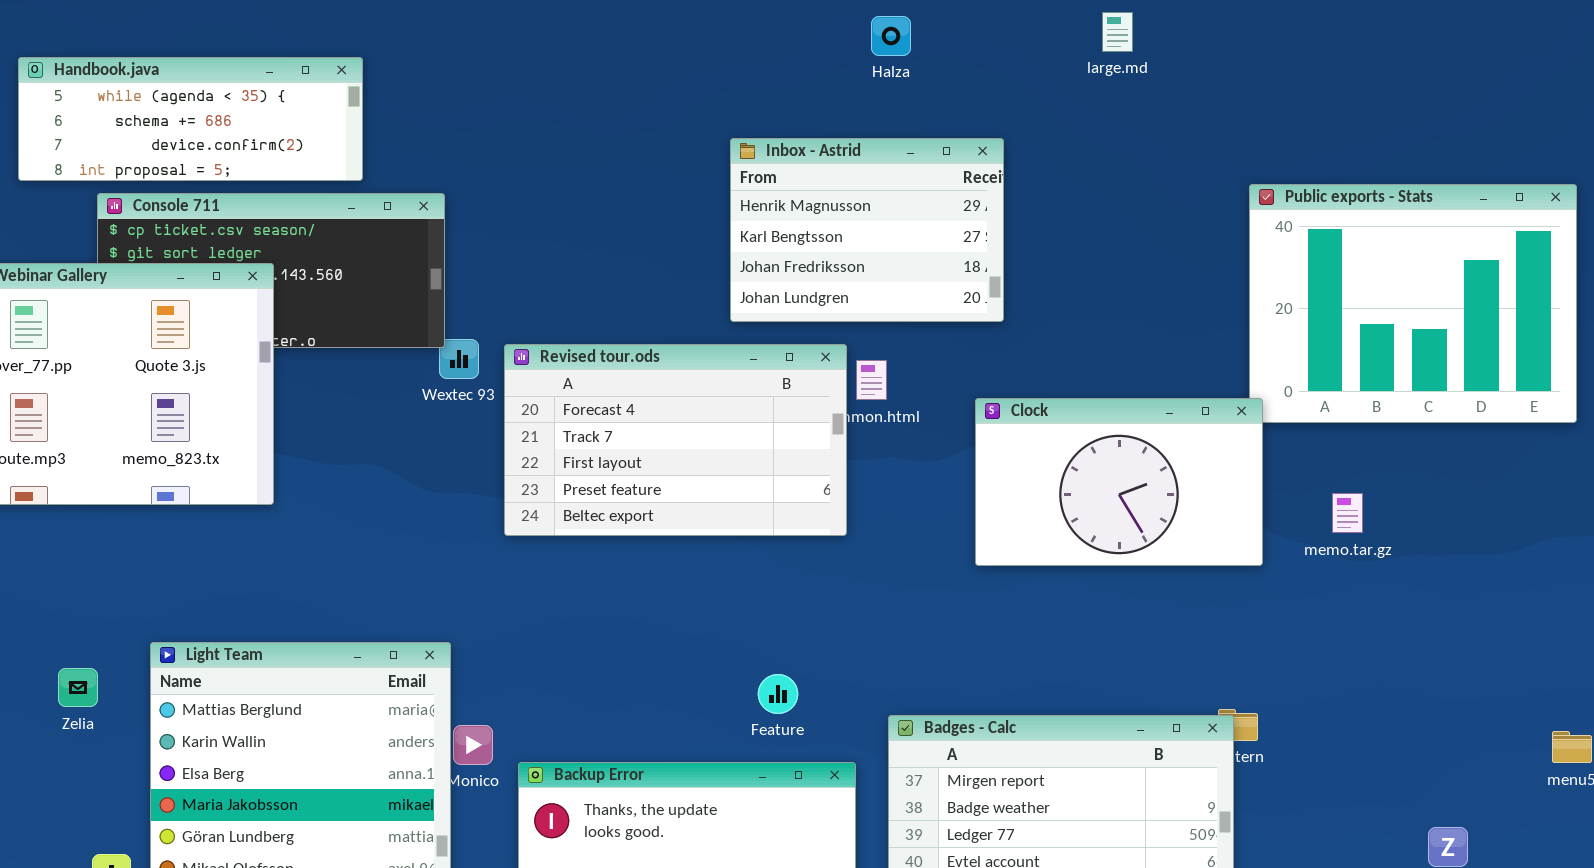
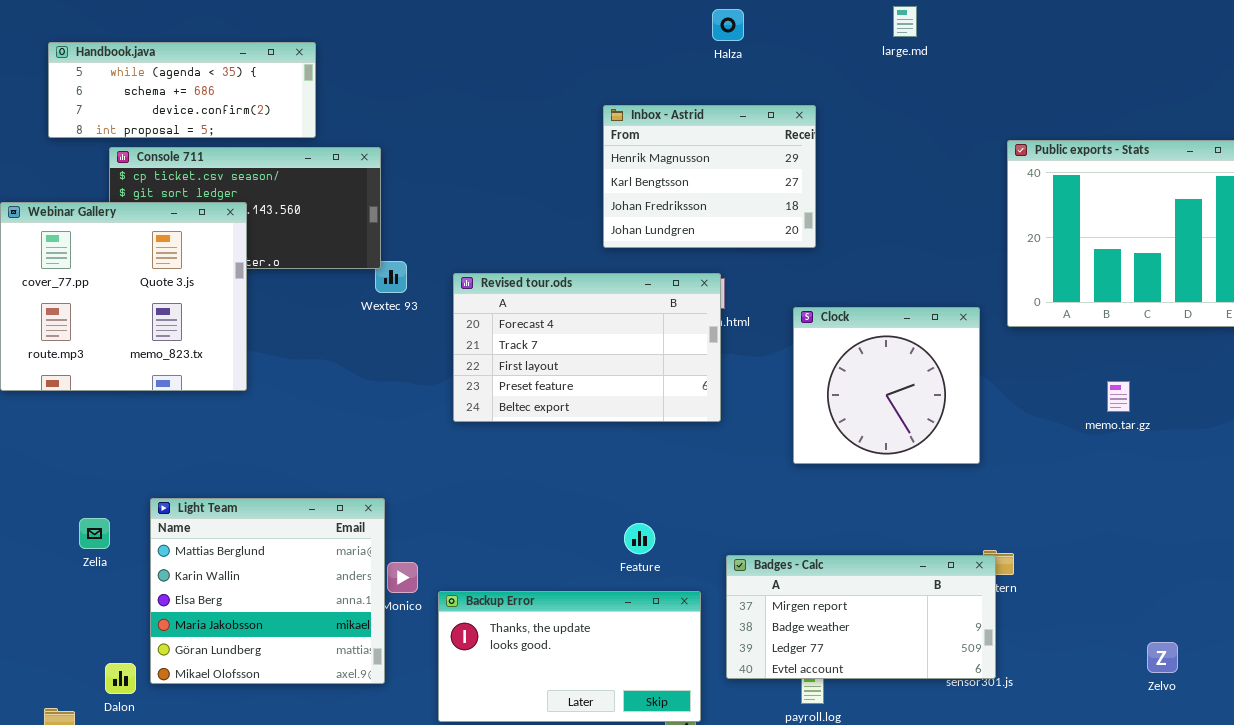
Revised tour.ods: [504,344,847,536] -> [453,273,721,422], moved
Clock: [975,398,1263,566] -> [793,307,980,464], resized
memo.tar.gz: [1332,493,1363,533] -> [1107,381,1130,412], moved

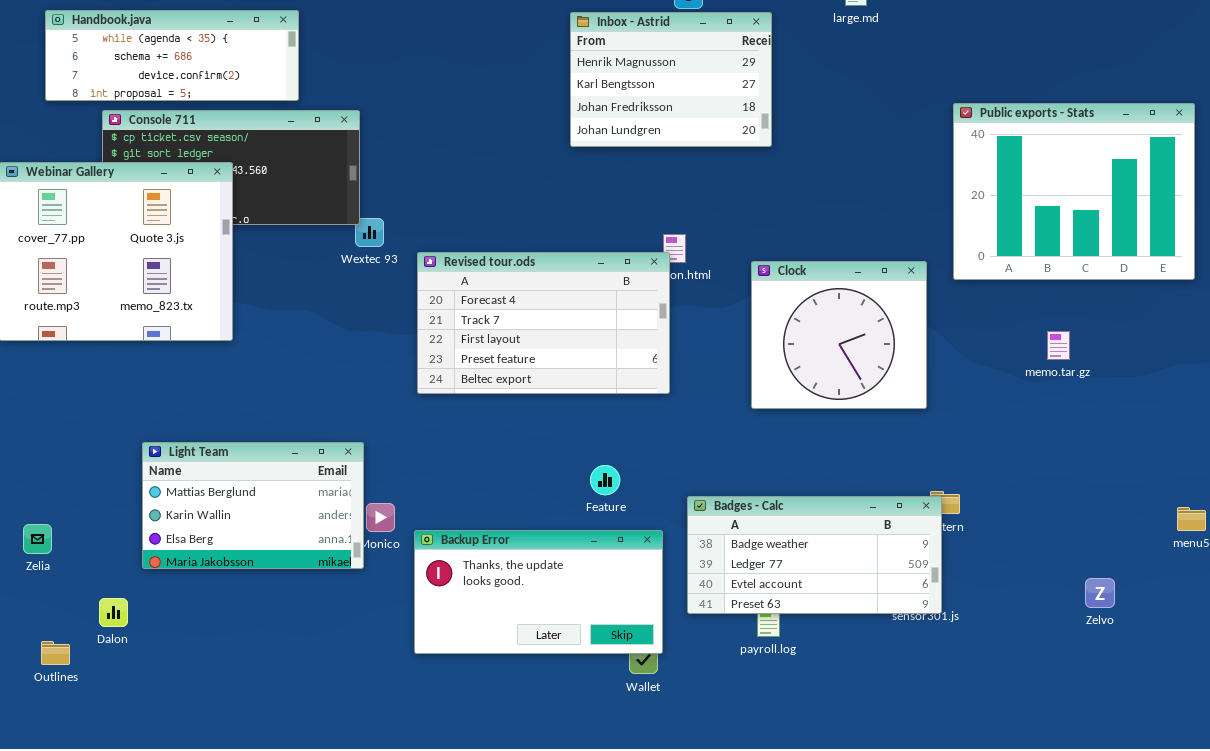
Inbox - Astrid: [603,105,816,248] -> [570,12,772,147], moved
Revised tour.ods: [453,273,721,422] -> [417,252,670,394], moved
Light Team: [150,498,385,684] -> [142,442,364,569], resized
Zelia: [79,518,110,549] -> [23,524,52,554], moved
Badges - Calc: [726,555,996,679] -> [687,496,942,614], scrolled down 1 row

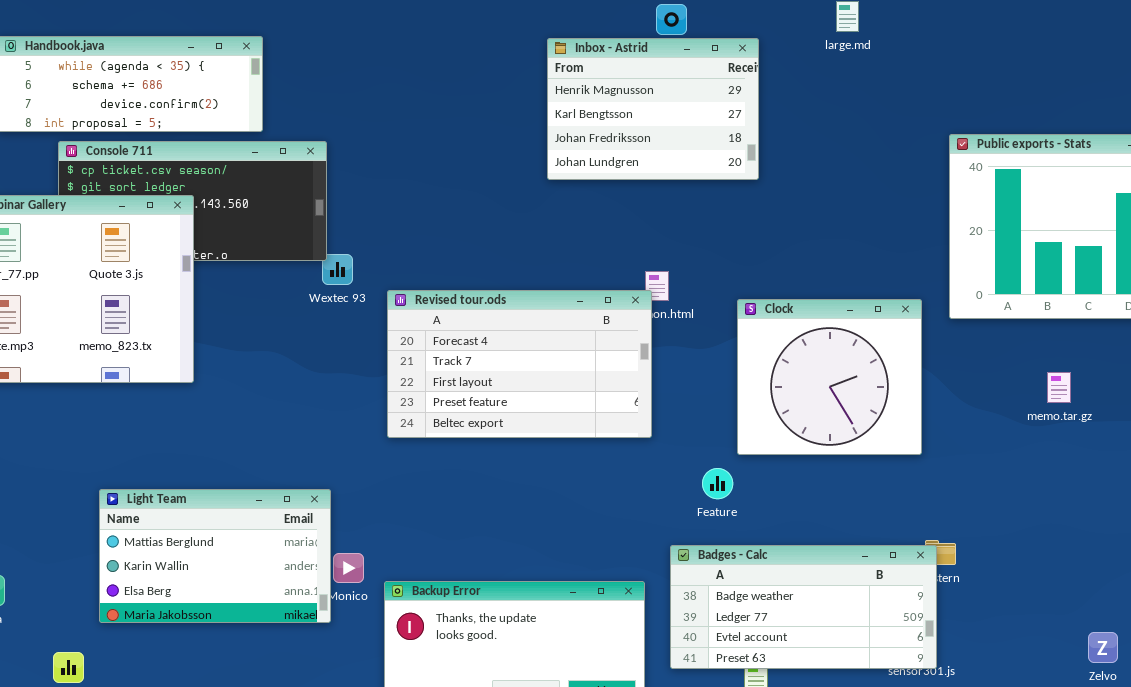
Feature: [590,465,620,495] -> [702,468,733,499], moved

